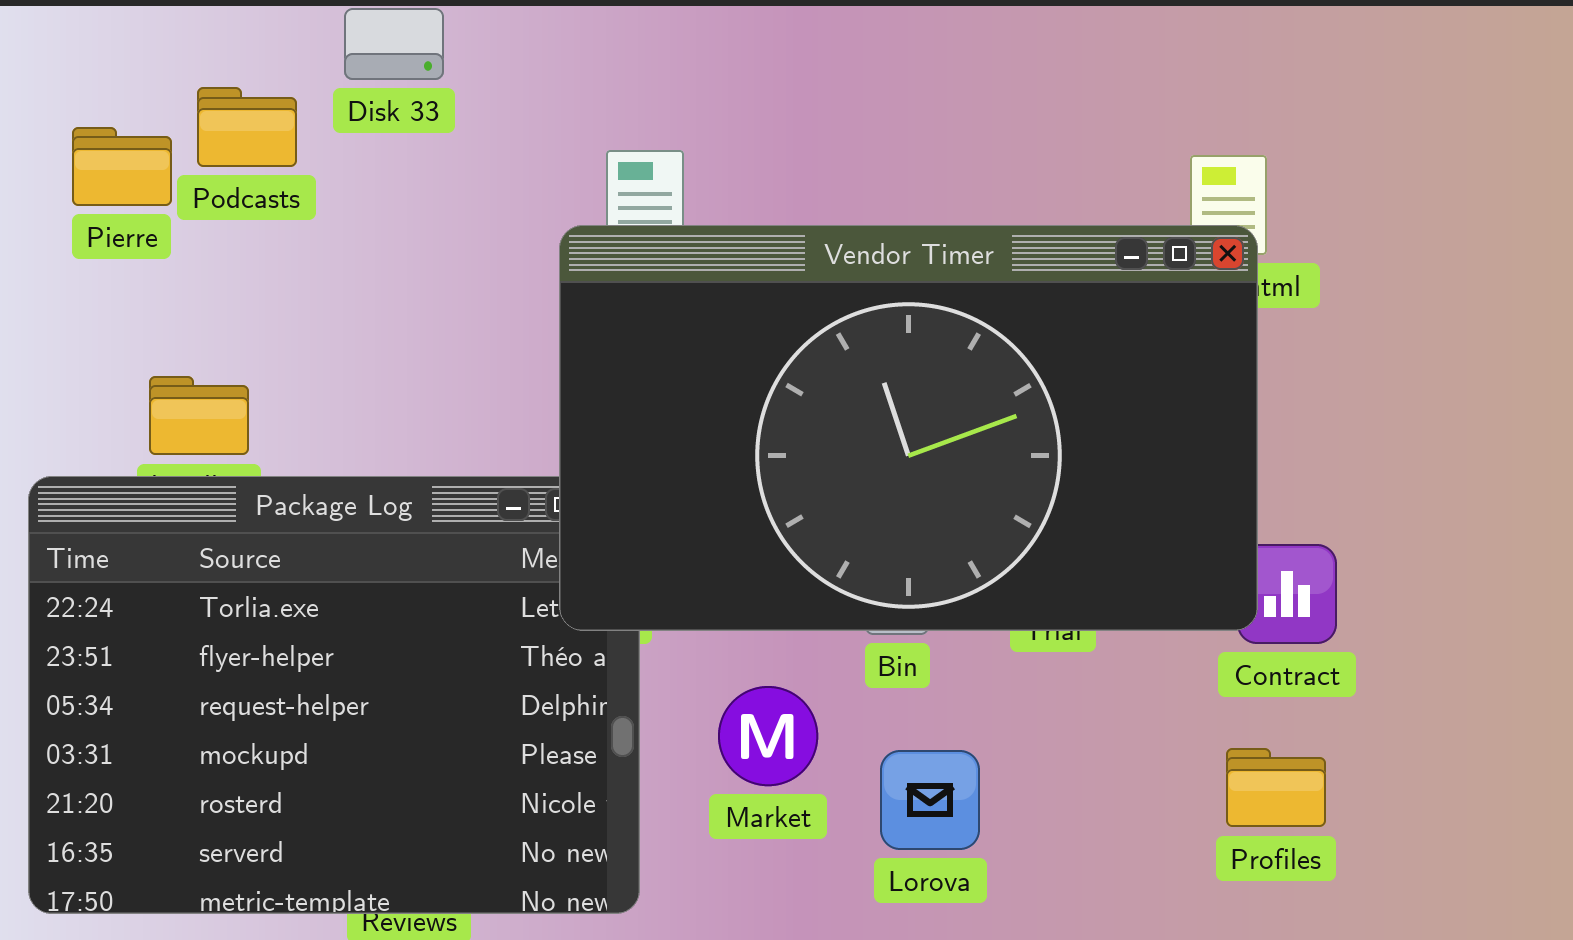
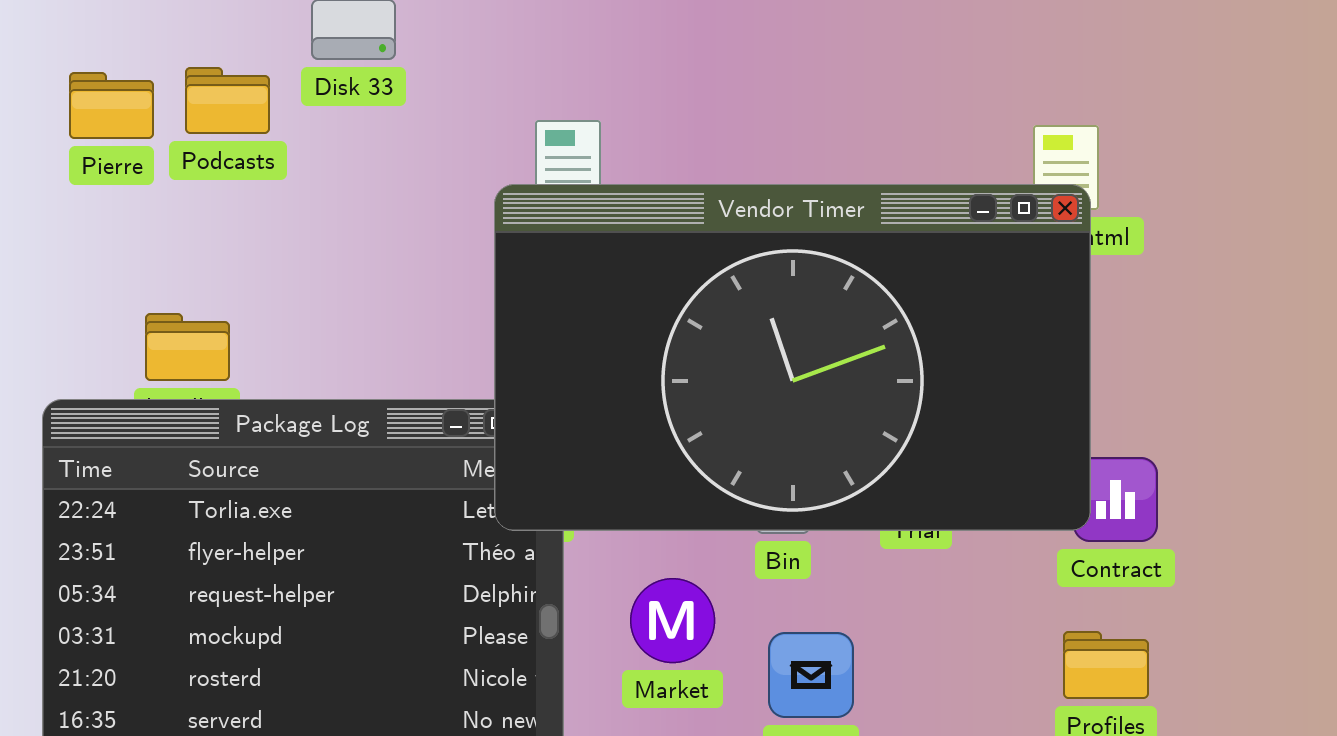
Pierre: [72,127,172,206] -> [69,72,154,139], moved

